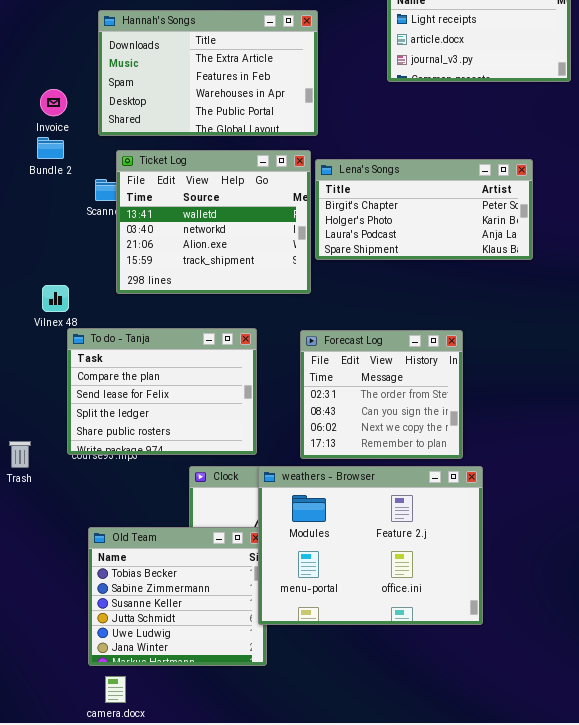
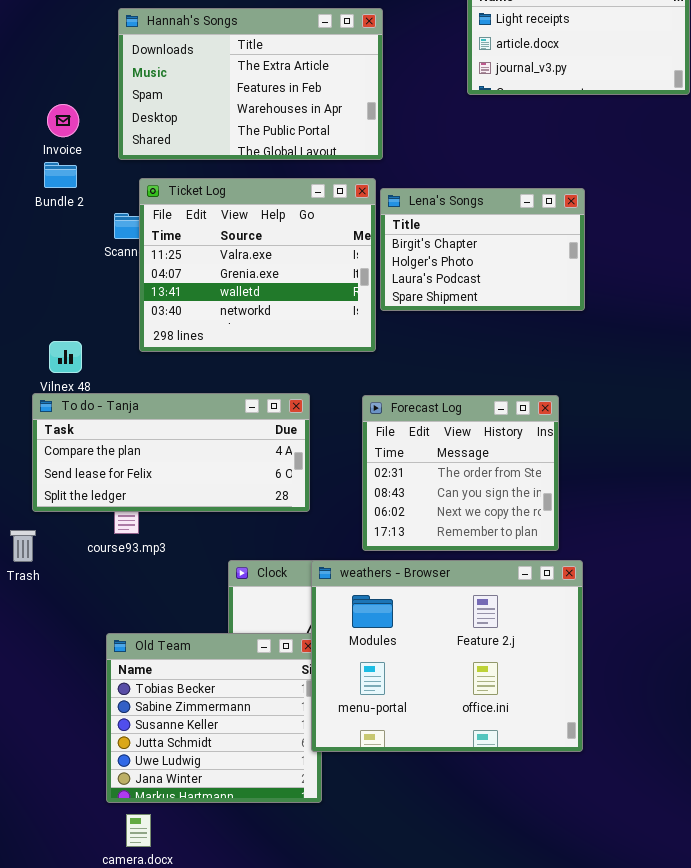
Ticket Log: [116,150,311,294] -> [139,178,376,352], scrolled up 2 rows
Lena's Songs: [315,159,533,260] -> [380,188,585,311], resized
To do - Tanja: [67,328,257,455] -> [32,393,310,512], resized

